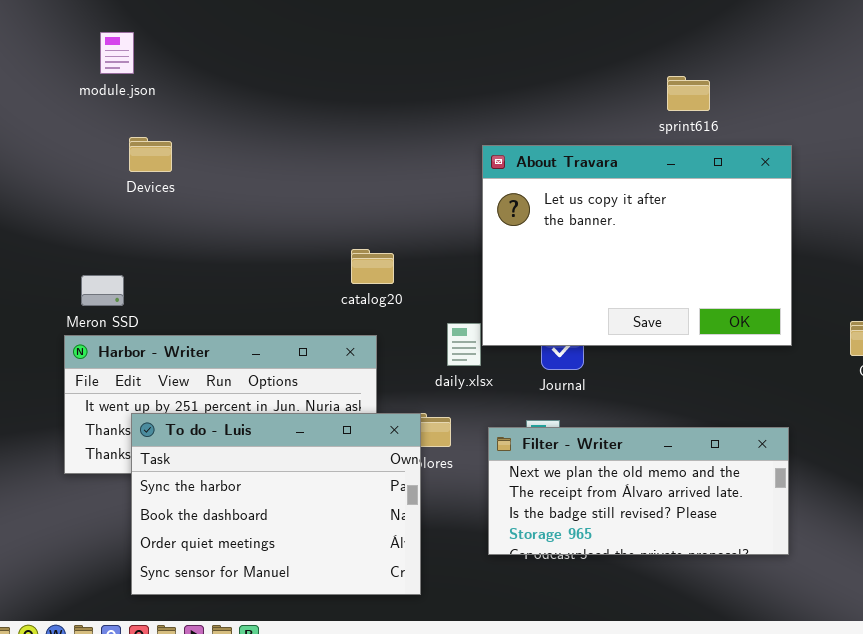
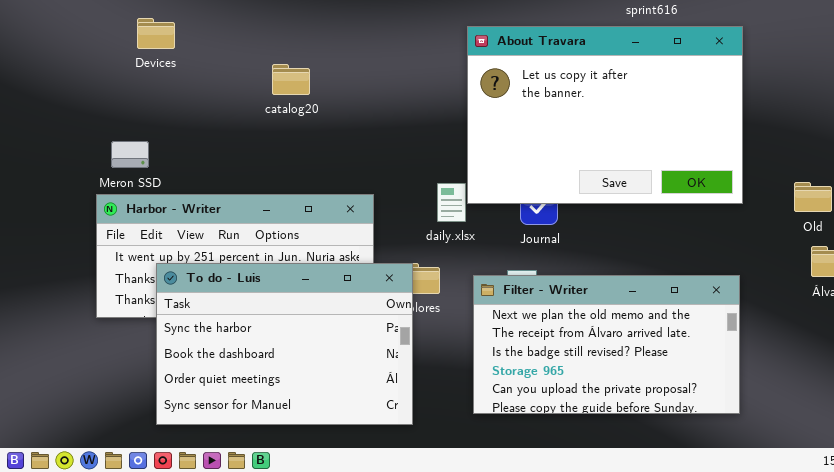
Devices: [129,137,172,172] -> [137,18,175,49], moved
catalog20: [351,249,394,284] -> [272,64,310,95], moved
Filter - Writer: [488,427,789,555] -> [473,275,740,414], resized

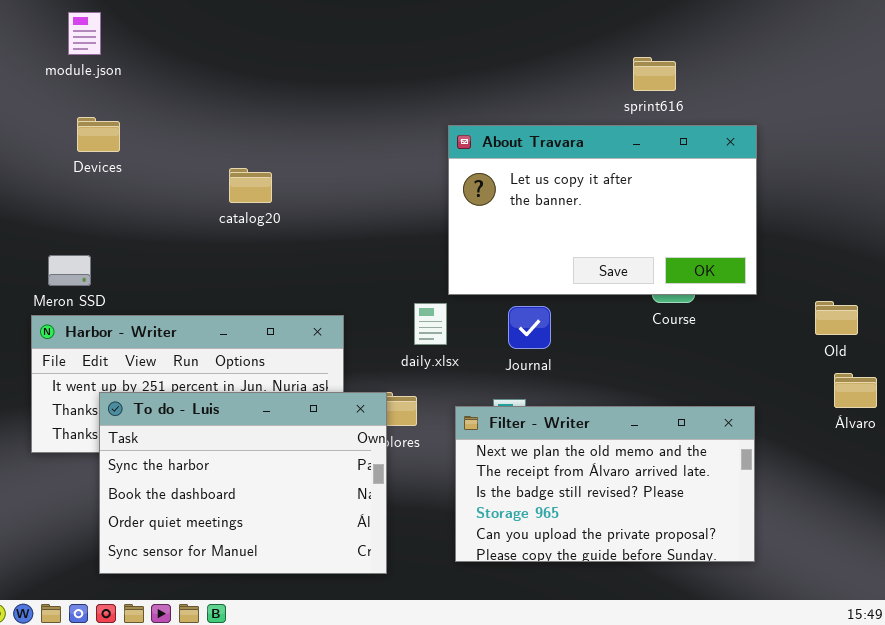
About Travara: [467,26,743,204] -> [448,125,757,295], resized

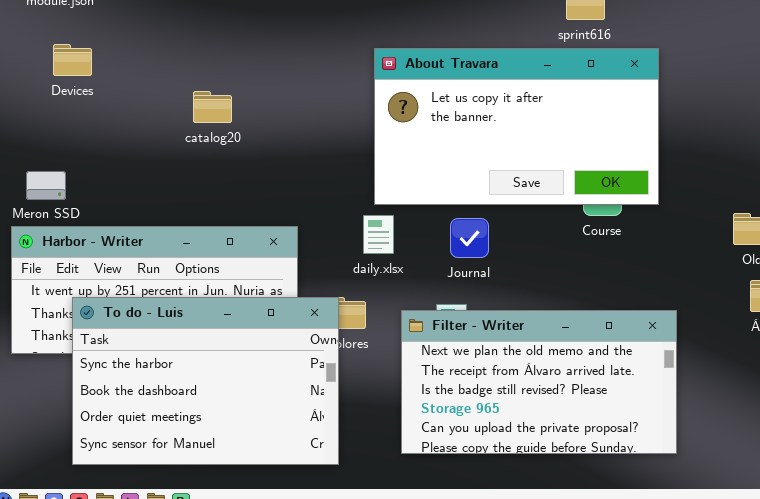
About Travara: [448,125,757,295] -> [374,48,659,205], moved

